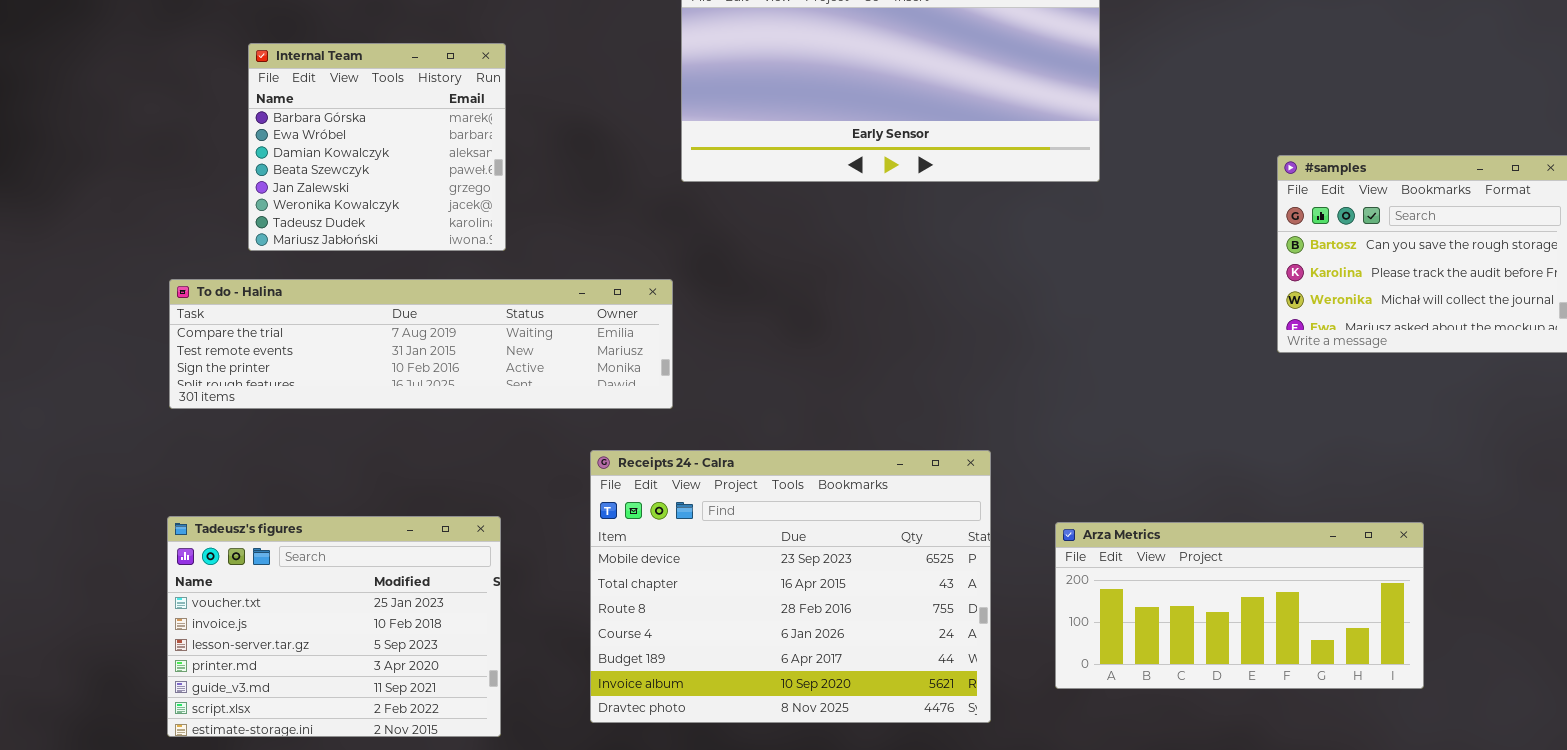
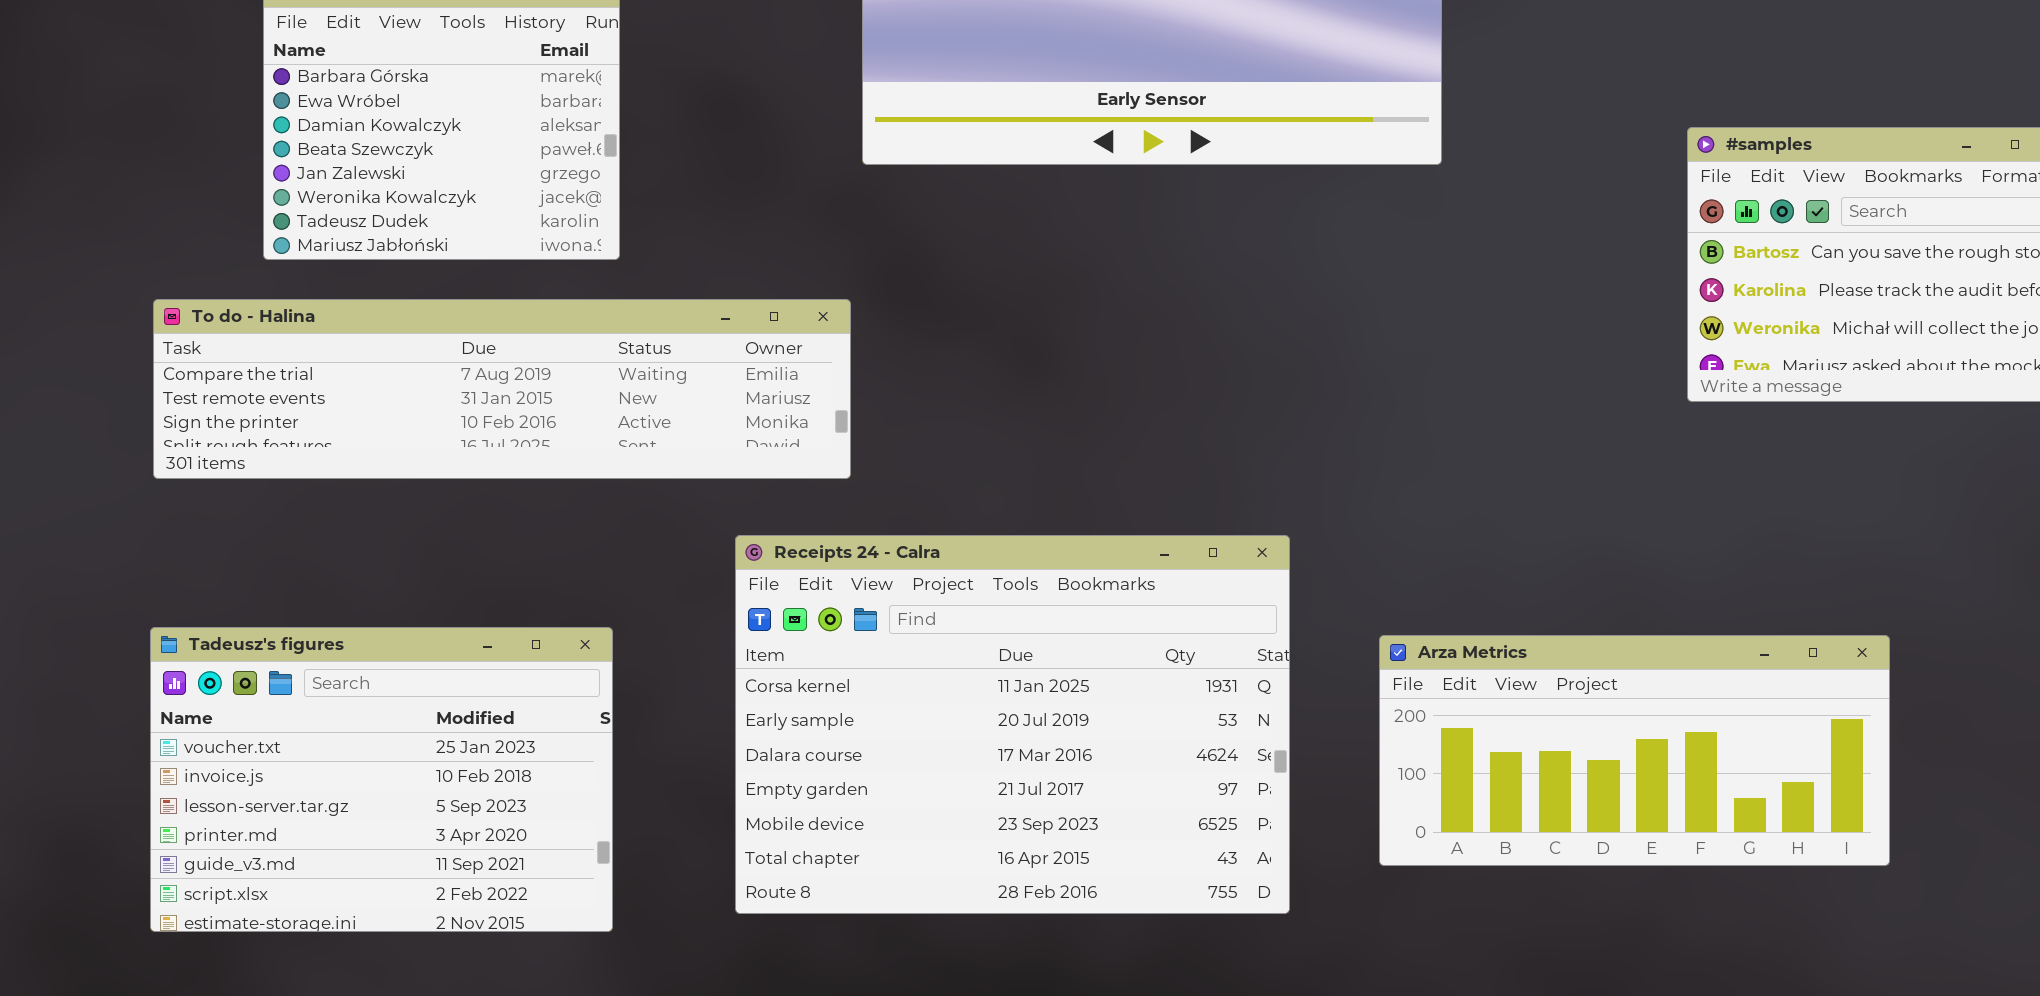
Receipts 24 - Calra: [590,450,991,723] -> [735,535,1290,914], scrolled up 4 rows

